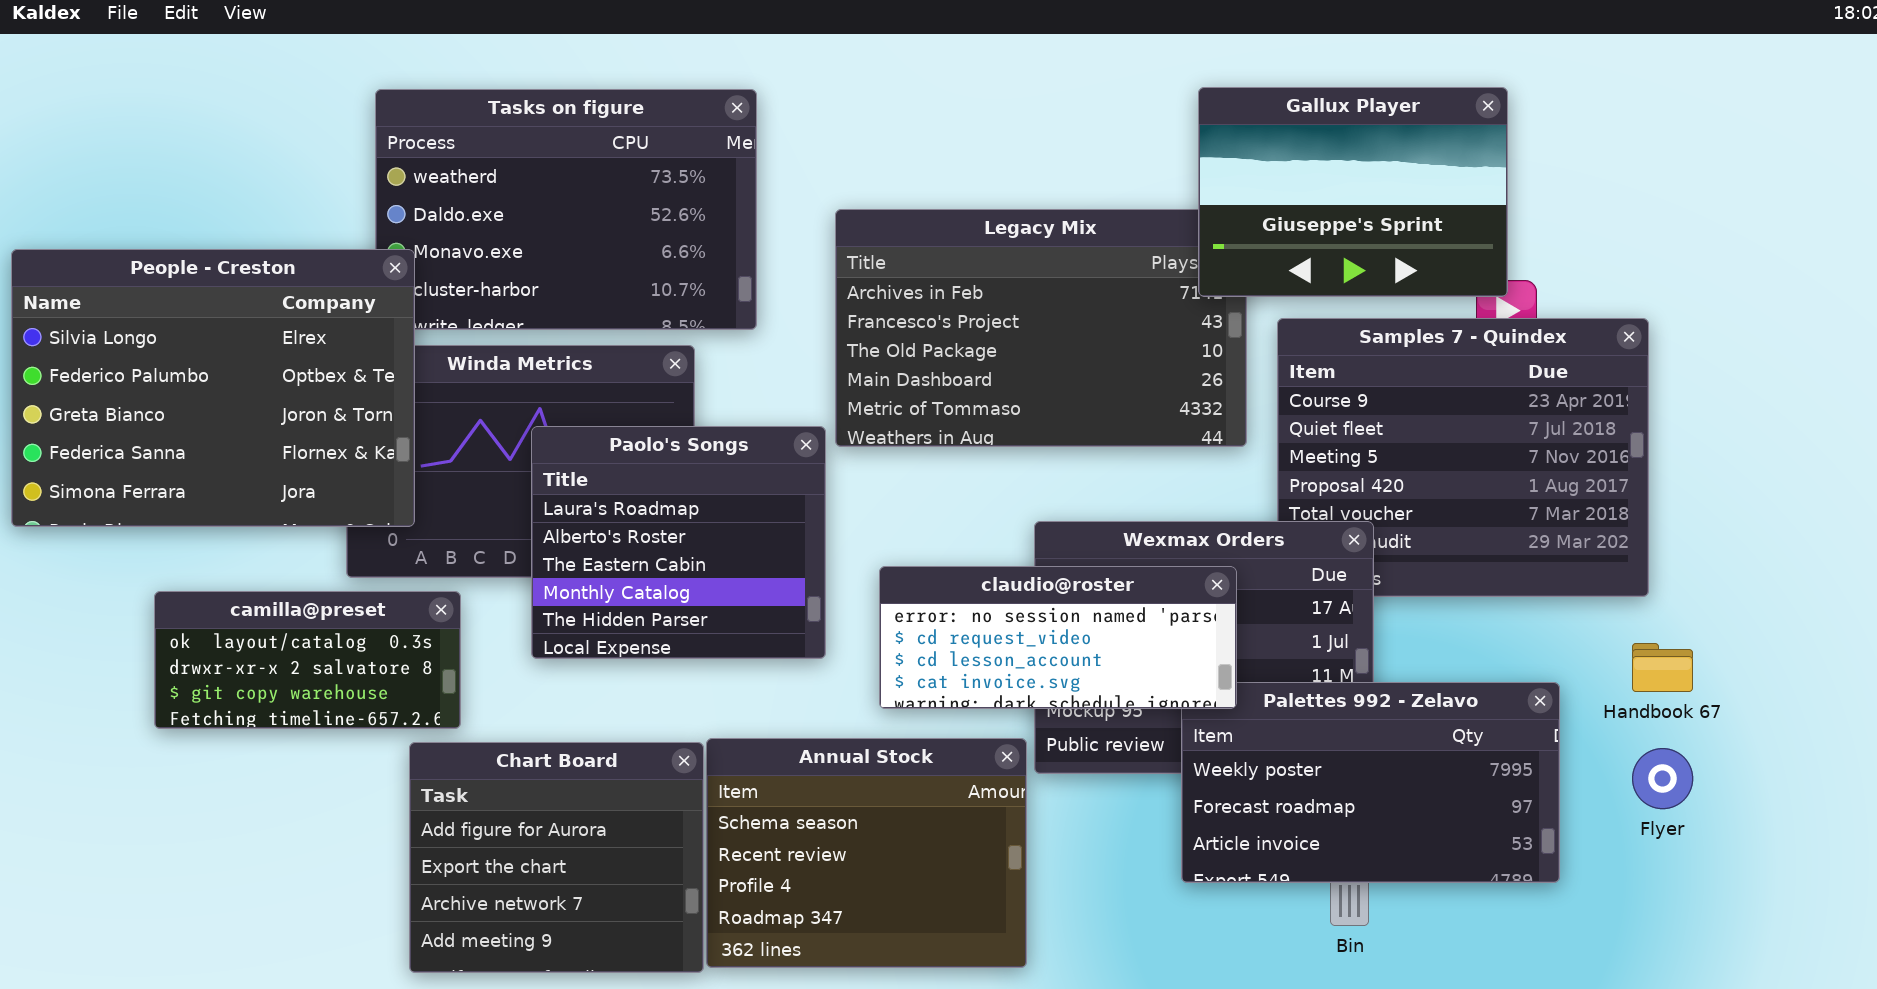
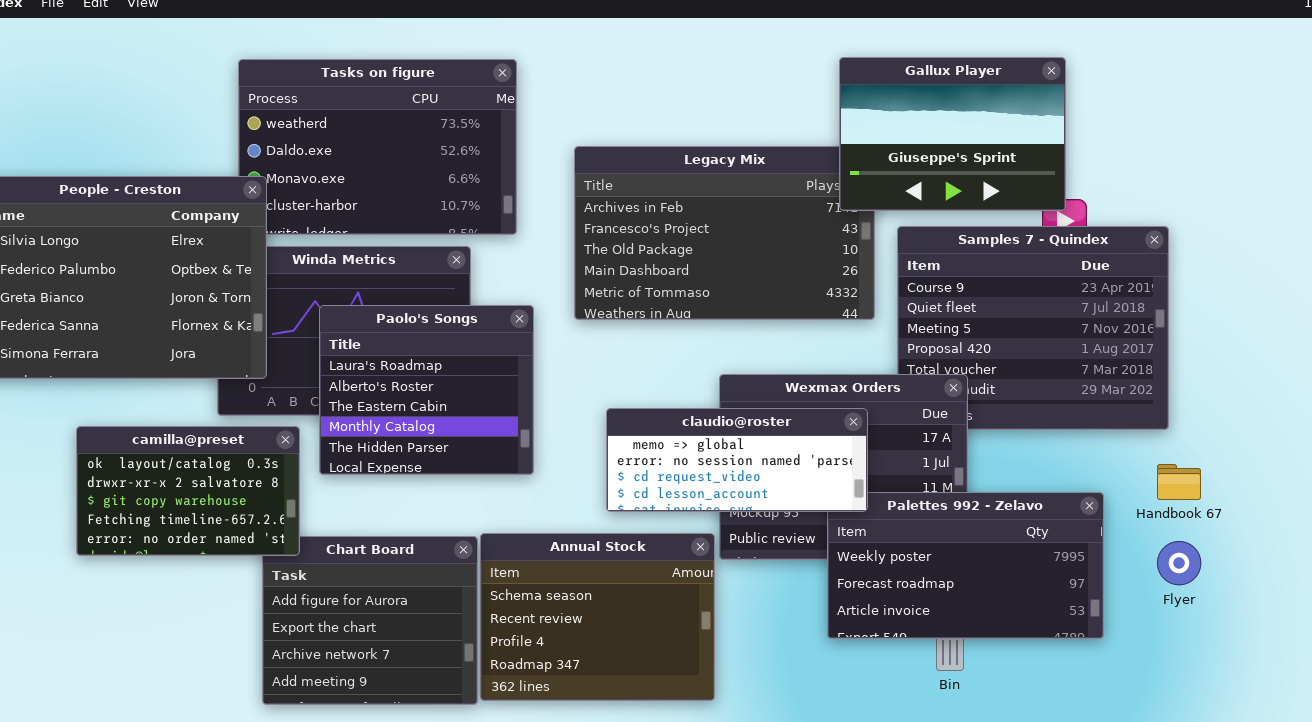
Paolo's Songs: [531,426,826,659] -> [319,305,534,475], moved
claudio@roster: [879,566,1237,709] -> [606,408,868,512], scrolled up 1 row
camilla@preset: [154,591,461,729] -> [76,426,300,556], resized

